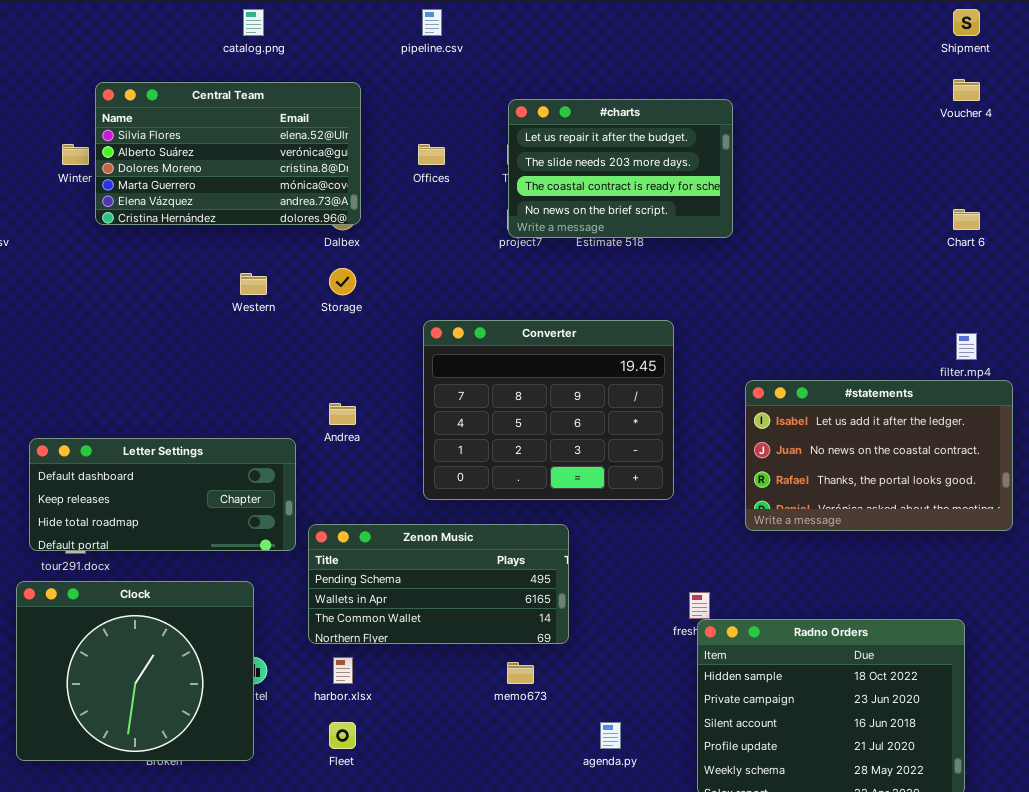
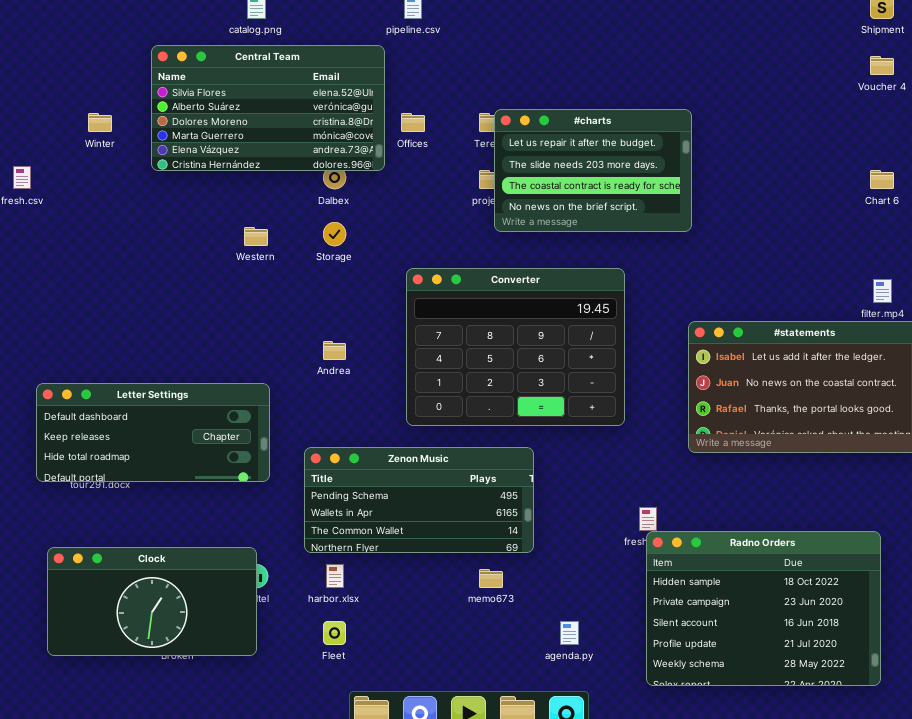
Central Team: [95,82,361,225] -> [151,45,385,171], moved
#charts: [508,99,733,238] -> [494,109,692,232], moved
Letter Settings: [29,438,296,551] -> [36,383,270,482], moved
Clock: [16,581,254,761] -> [47,547,257,656], resized

